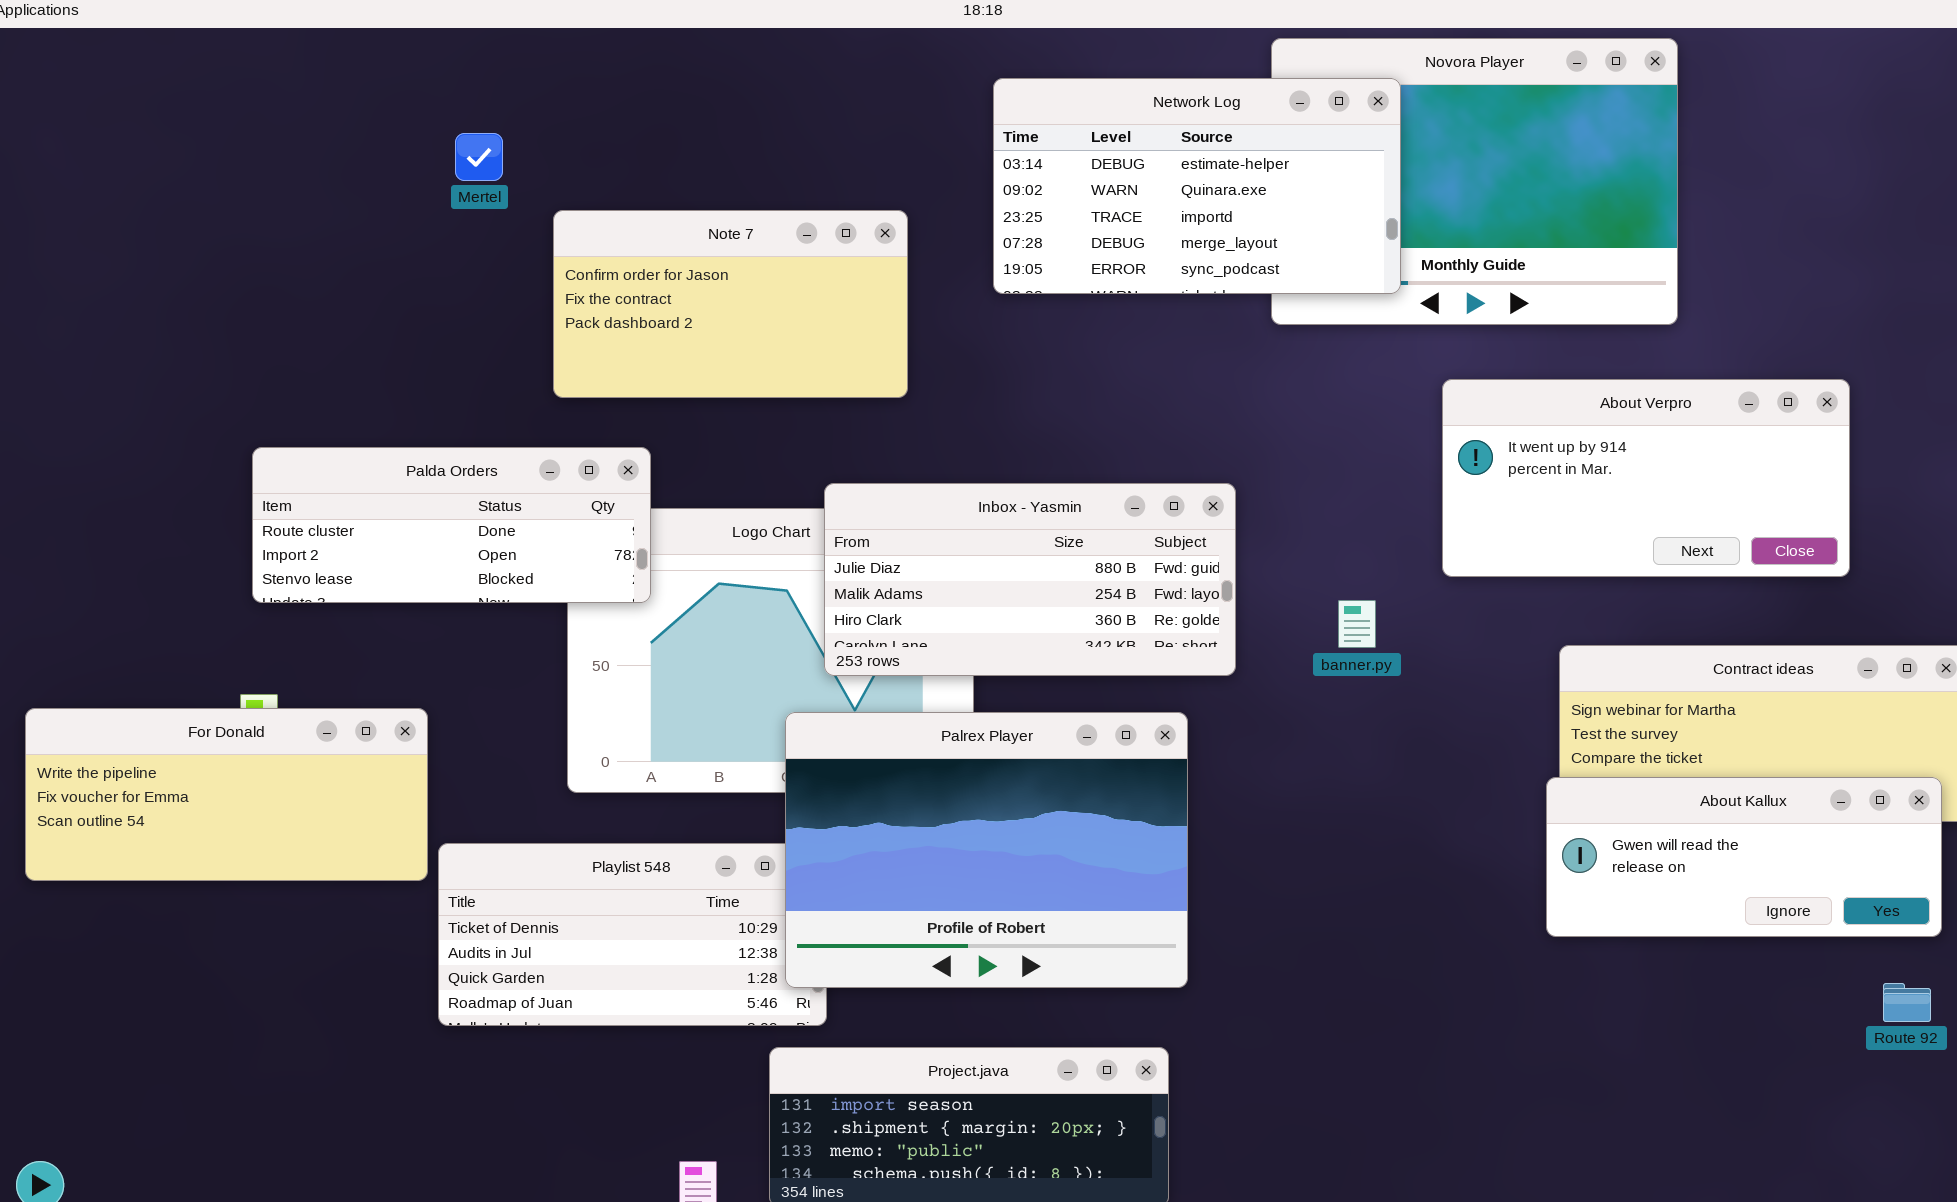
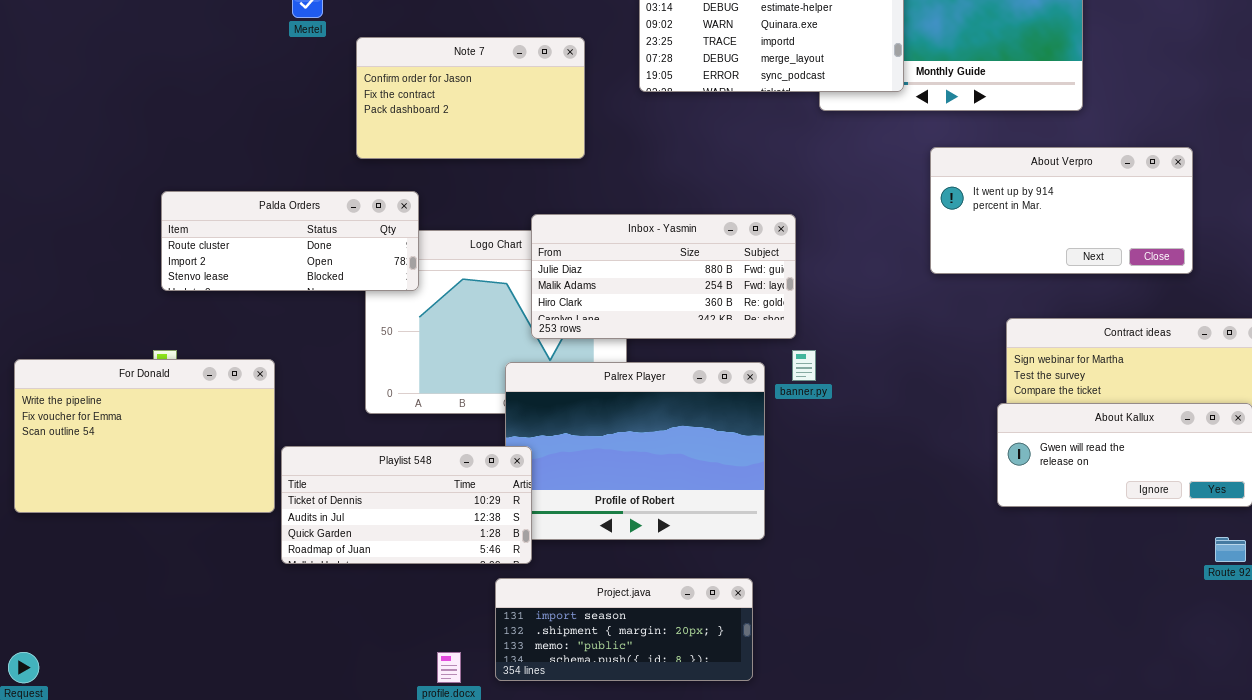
banner.py: [1338,600,1376,648] -> [792,350,816,381], moved
For Donald: [25,708,428,881] -> [14,359,275,513], resized
Playlist 548: [438,843,827,1026] -> [281,446,532,564], raised

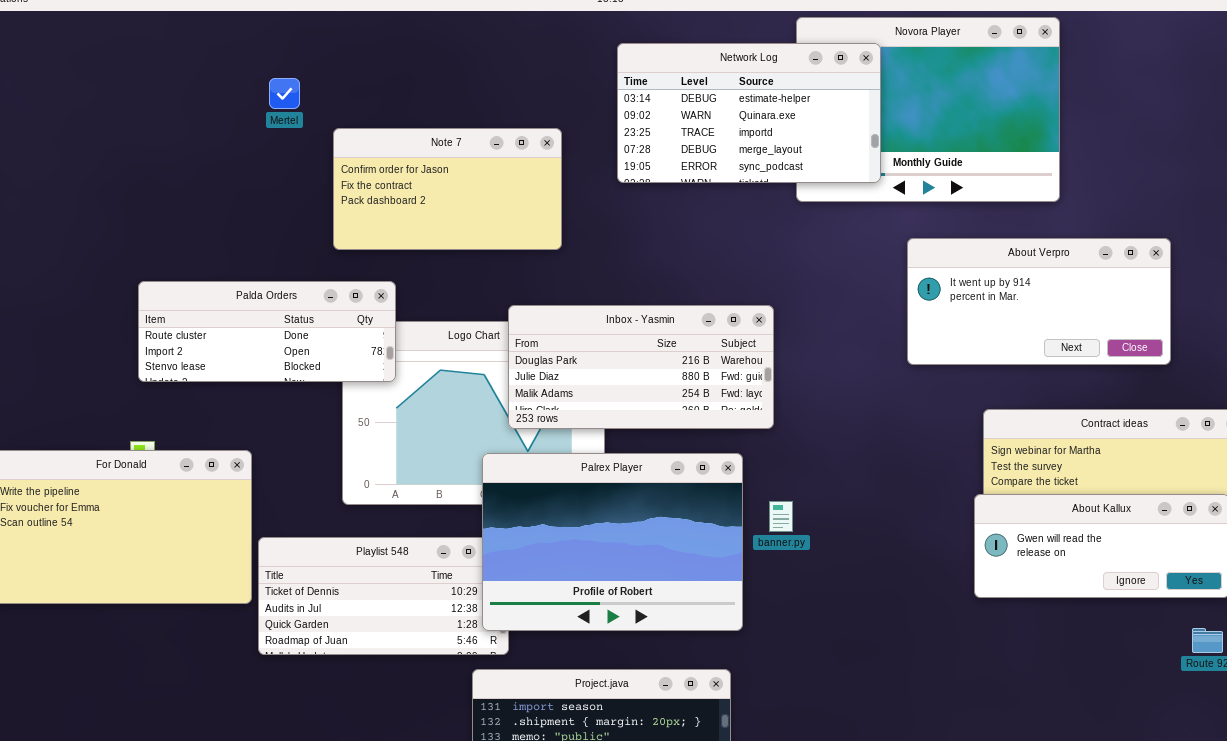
Inbox - Yasmin: [531,214,796,339] -> [508,305,774,429], scrolled up 1 row
banner.py: [792,350,816,381] -> [769,501,793,532], moved
Palrex Player: [505,362,765,540] -> [482,453,743,631], raised

